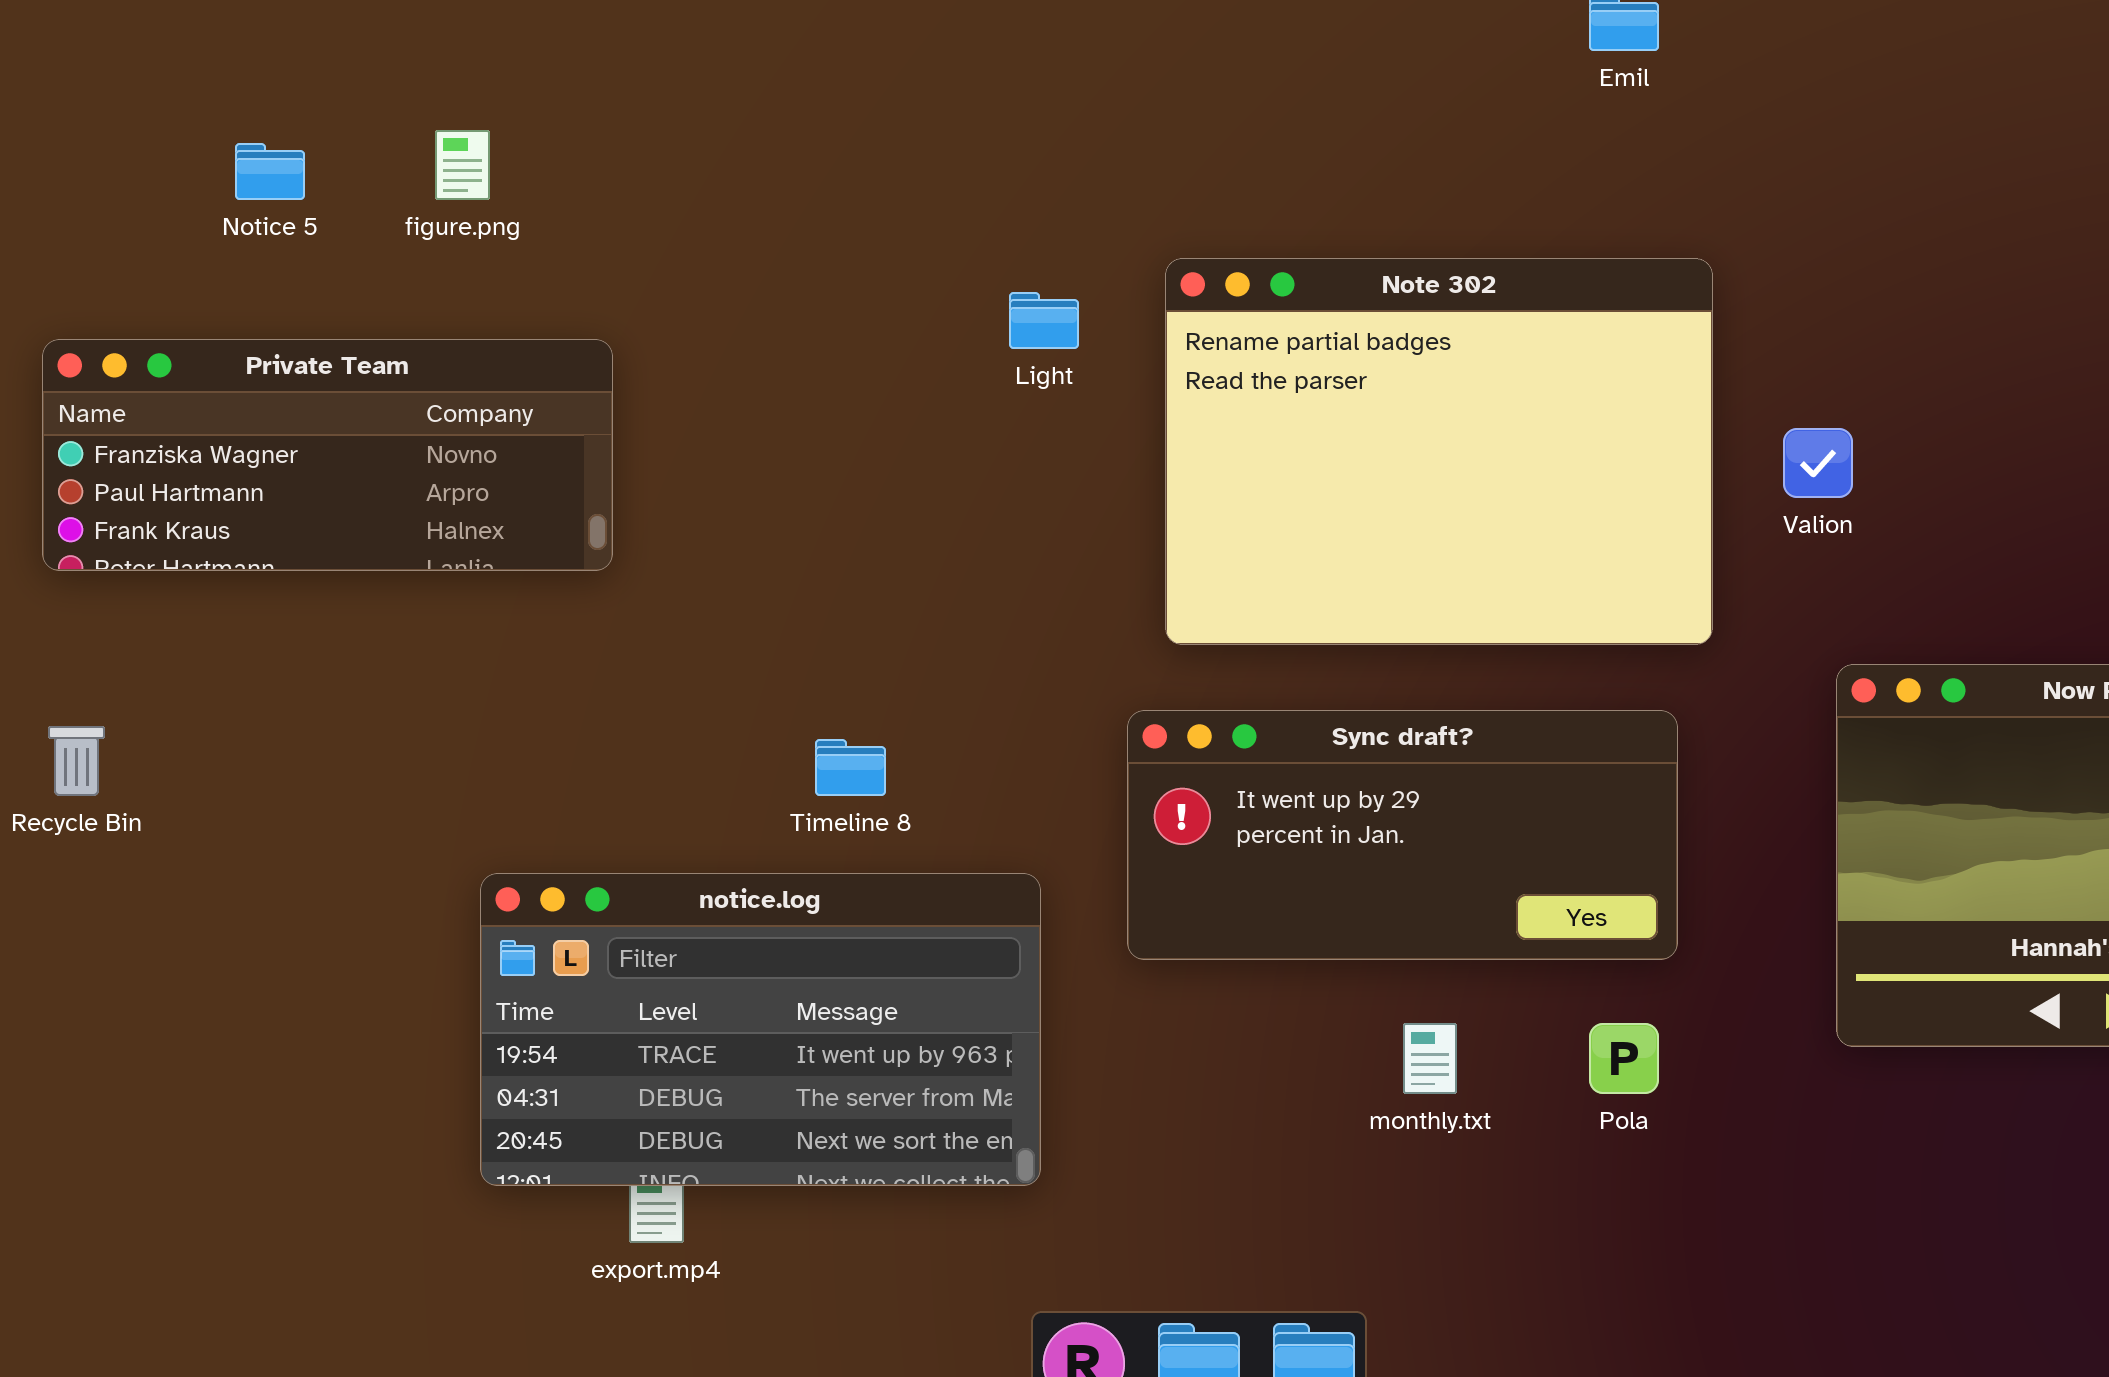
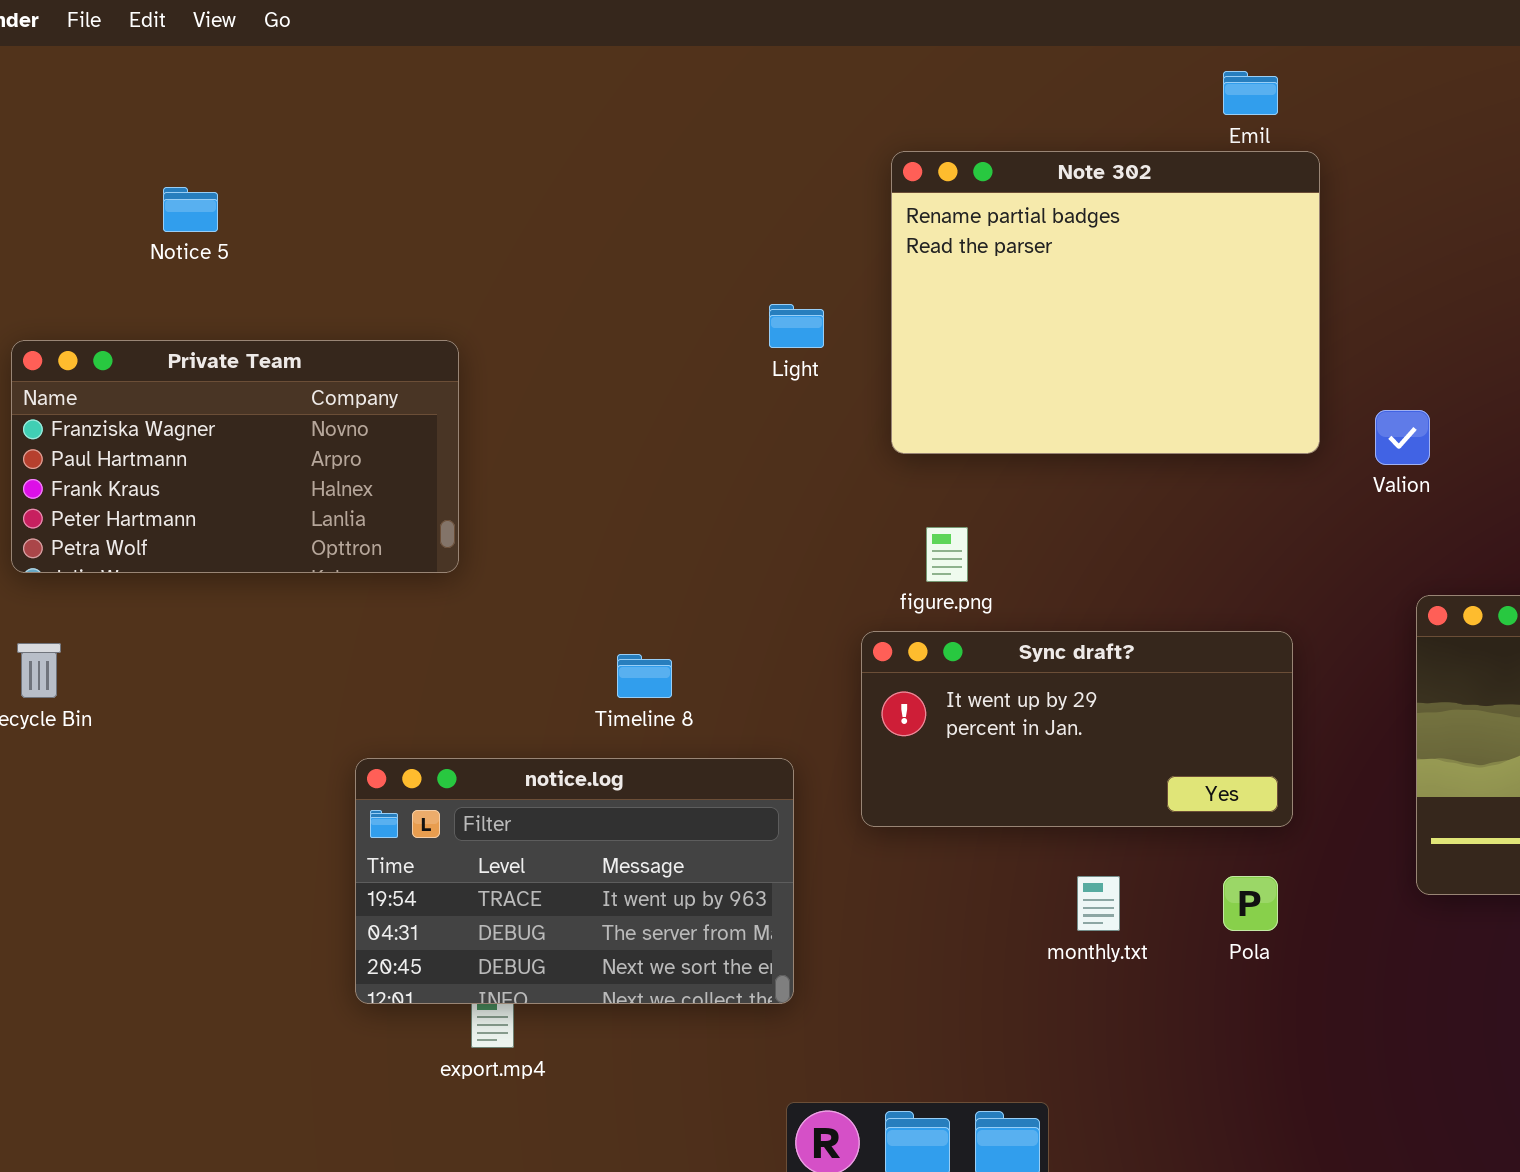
figure.png: [435,130,490,200] -> [926,527,968,582], moved
Note 302: [1165,258,1713,645] -> [891,151,1320,454], moved
Private Team: [42,339,613,571] -> [11,340,459,573], resized

